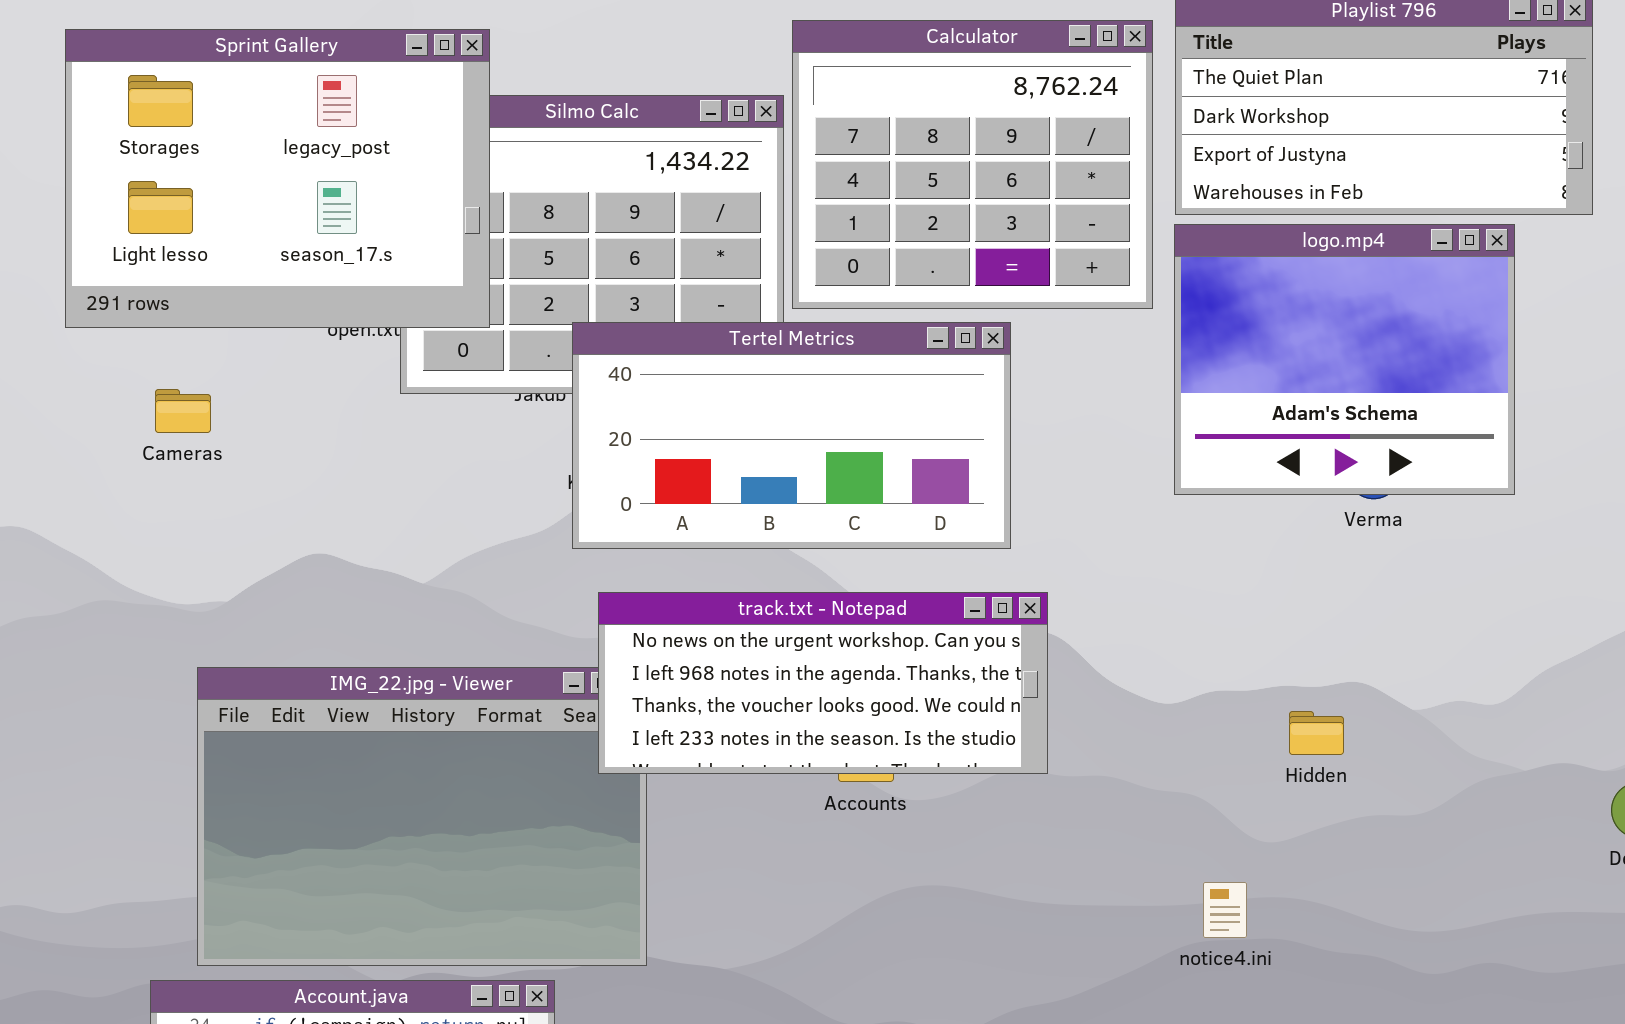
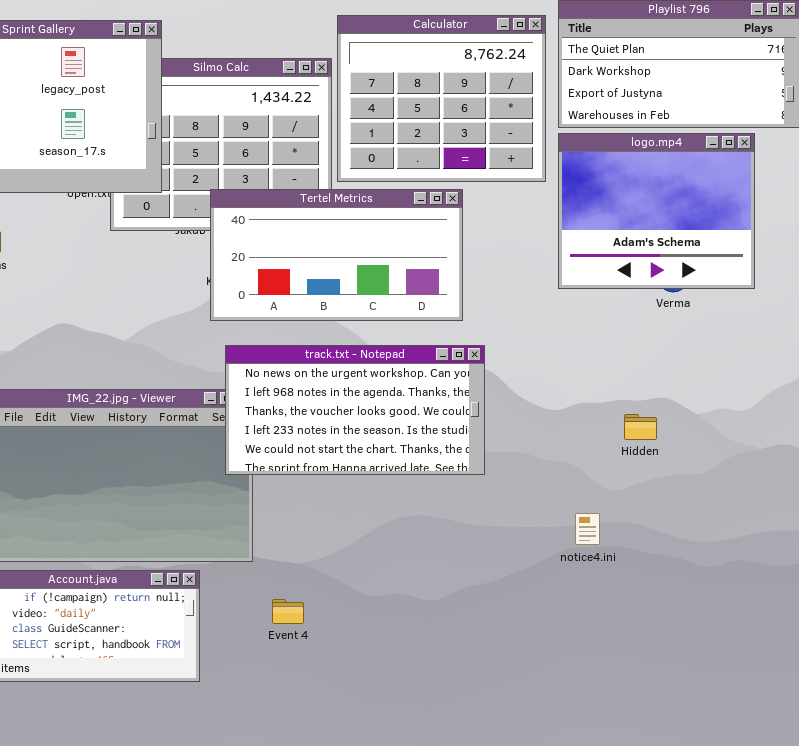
track.txt - Notepad: [598,592,1048,774] -> [225,345,485,475], resized

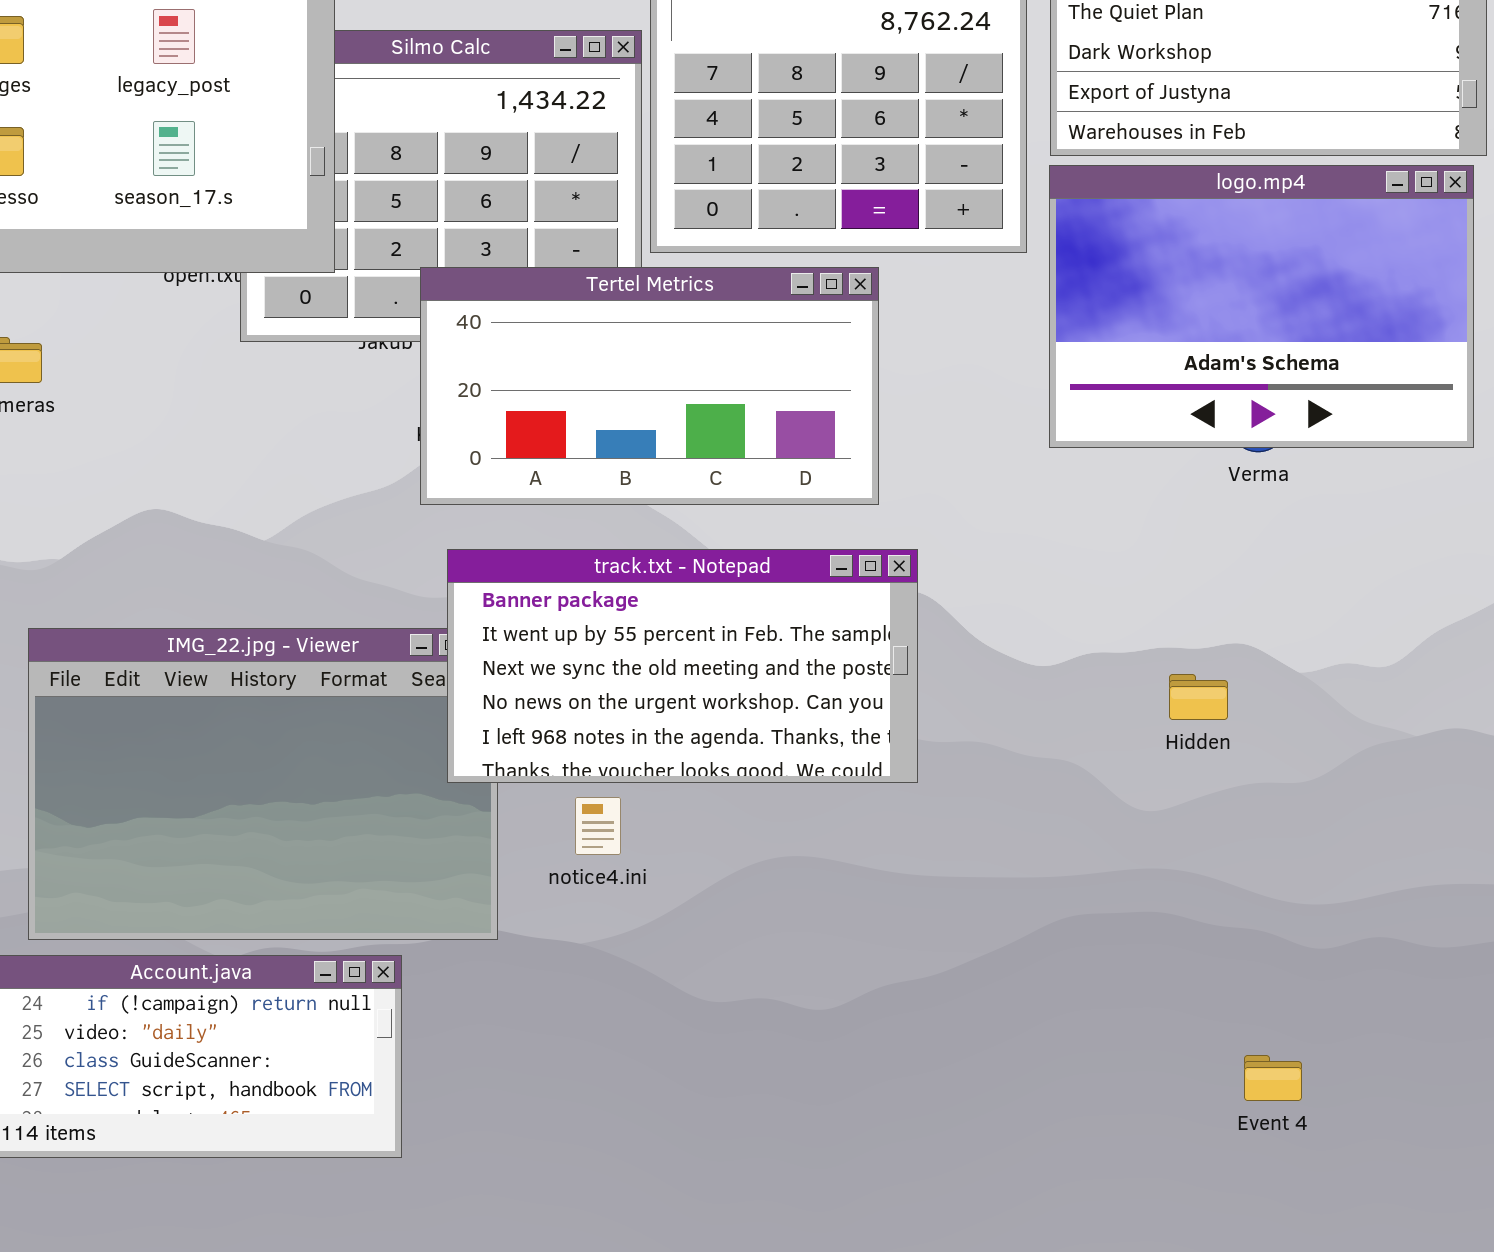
logo.mp4: [558,133,755,289] -> [1049,165,1474,448], resized
track.txt - Notepad: [225,345,485,475] -> [447,549,918,783], scrolled up 3 rows
notice4.ini: [575,513,600,545] -> [575,797,621,855], moved
Event 4: [272,599,304,624] -> [1244,1055,1302,1101], moved

